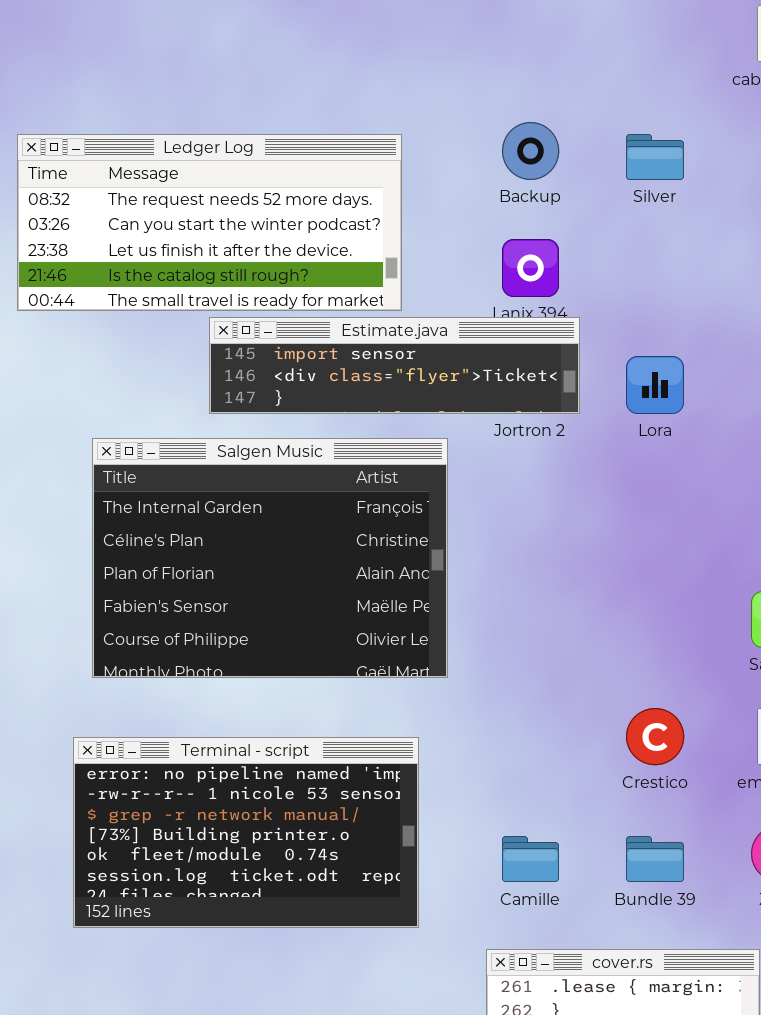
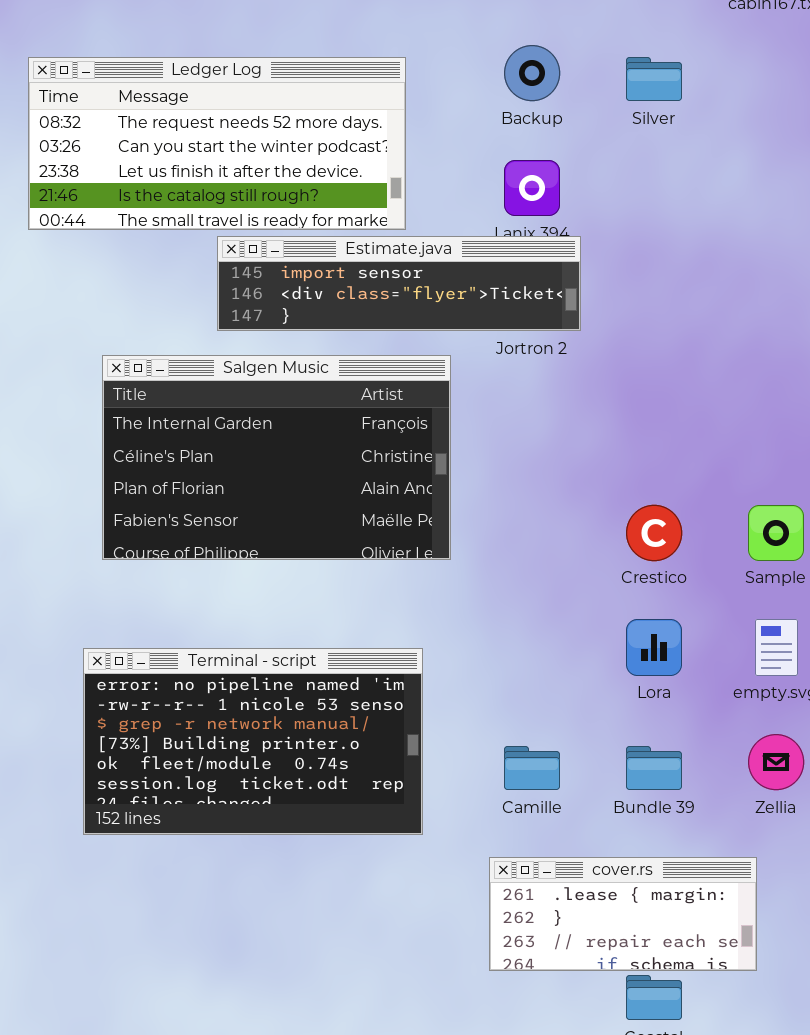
Lora: [626,356,684,414] -> [626,619,682,676], moved
Salgen Music: [92,438,448,678] -> [102,355,451,560], resized
Crestico: [626,708,684,765] -> [626,505,682,561], moved

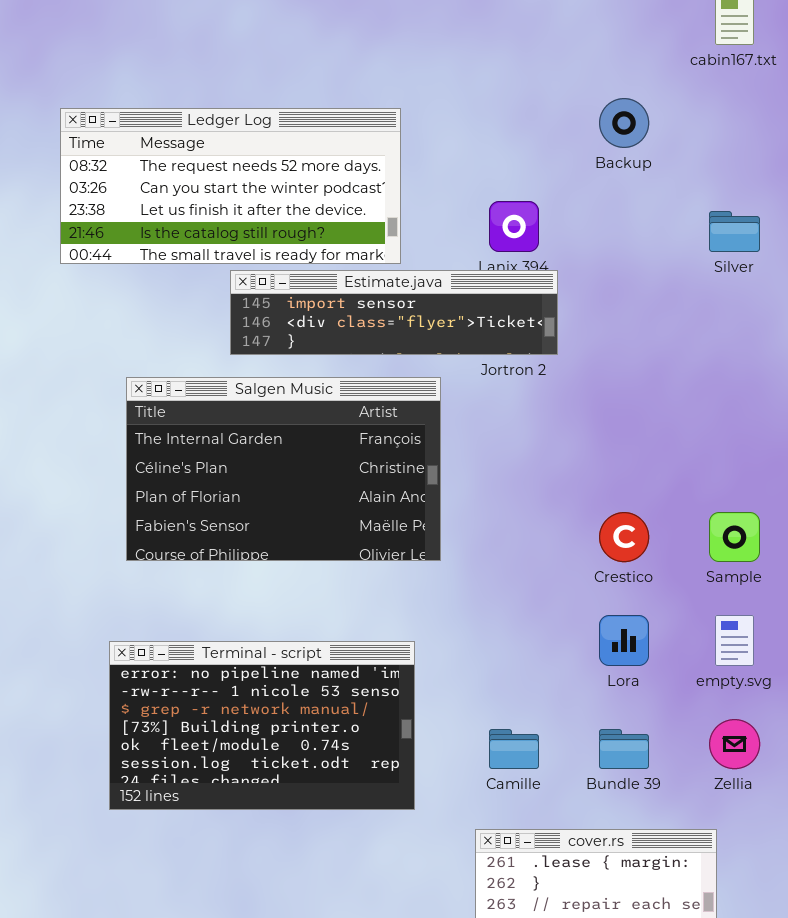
Backup: [504,45,560,101] -> [599,98,649,148], moved
Silver: [626,57,682,101] -> [709,211,760,252], moved

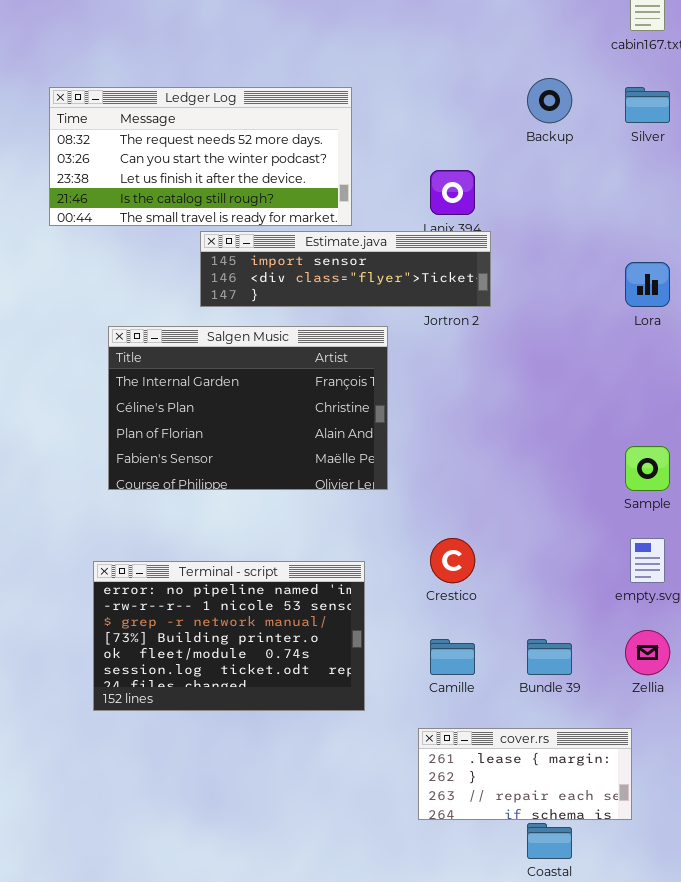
Silver: [709,211,760,252] -> [625,87,670,123], moved
Crestico: [599,512,649,562] -> [430,538,475,583], moved
Lora: [599,615,649,666] -> [625,262,670,307], moved

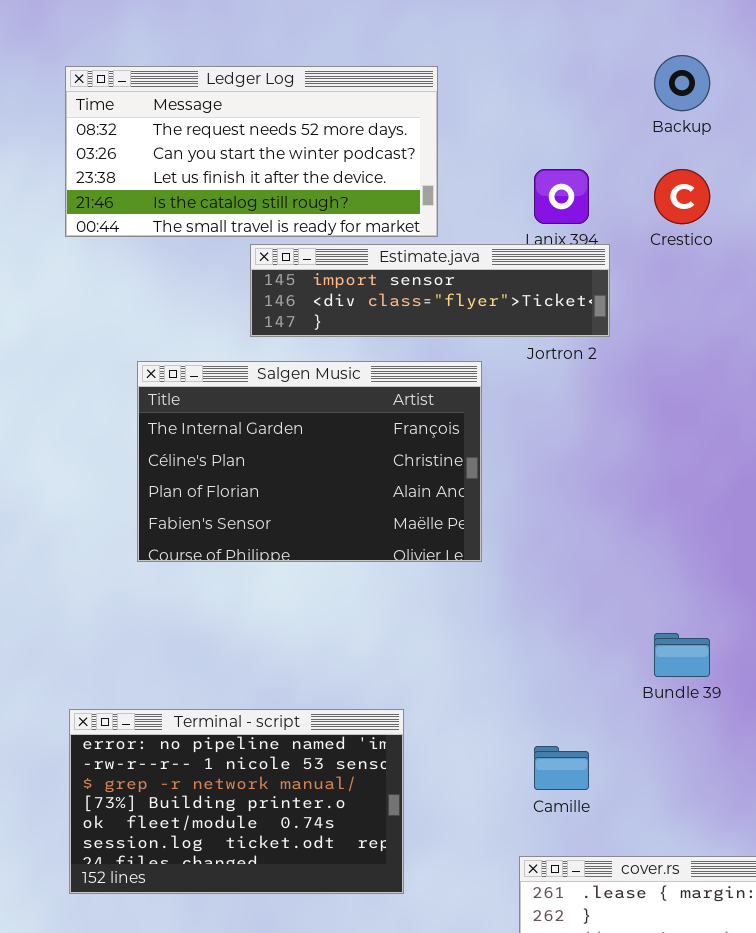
Crestico: [430,538,475,583] -> [654,169,710,224], moved
Terminal - script: [93,561,365,711] -> [69,709,404,894], moved
Bundle 39: [527,639,572,675] -> [654,633,710,677], moved

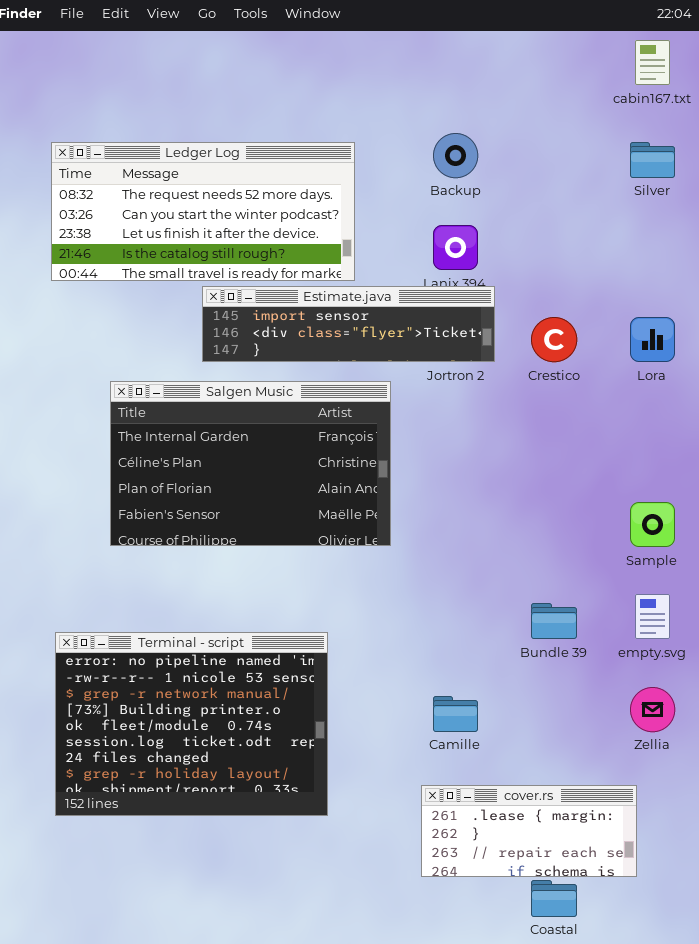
Backup: [654,55,710,111] -> [433,133,478,178], moved
Crestico: [654,169,710,224] -> [531,317,577,362], moved
Terminal - script: [69,709,404,894] -> [55,632,328,816], resized

